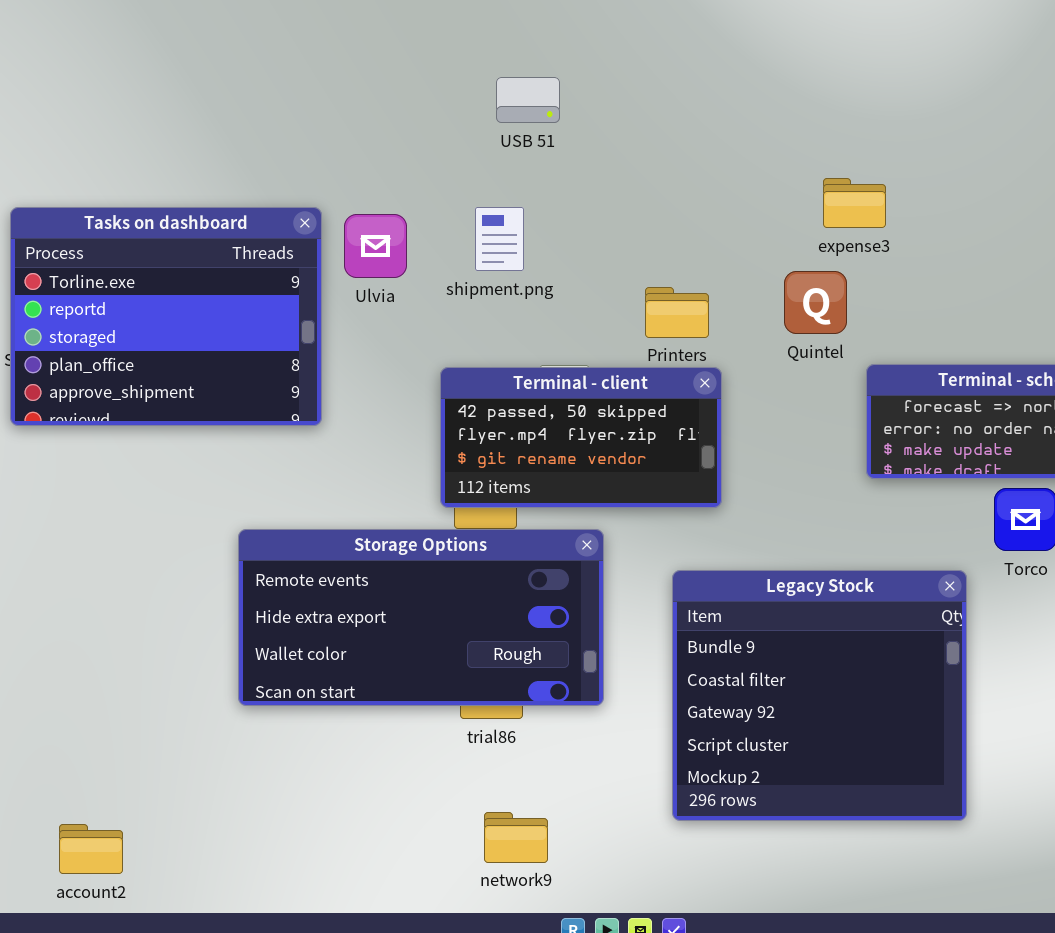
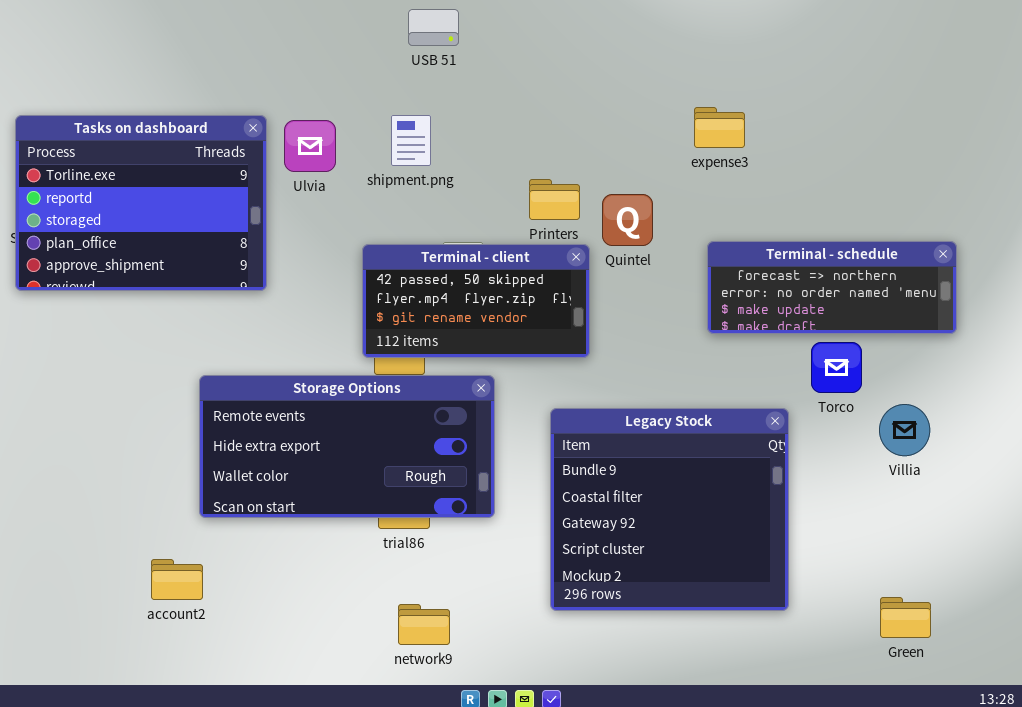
expense3: [823,178,886,228] -> [694,107,745,148], moved
Quintel: [784,271,847,334] -> [602,194,653,246], moved
account2: [59,824,123,874] -> [151,559,203,600], moved

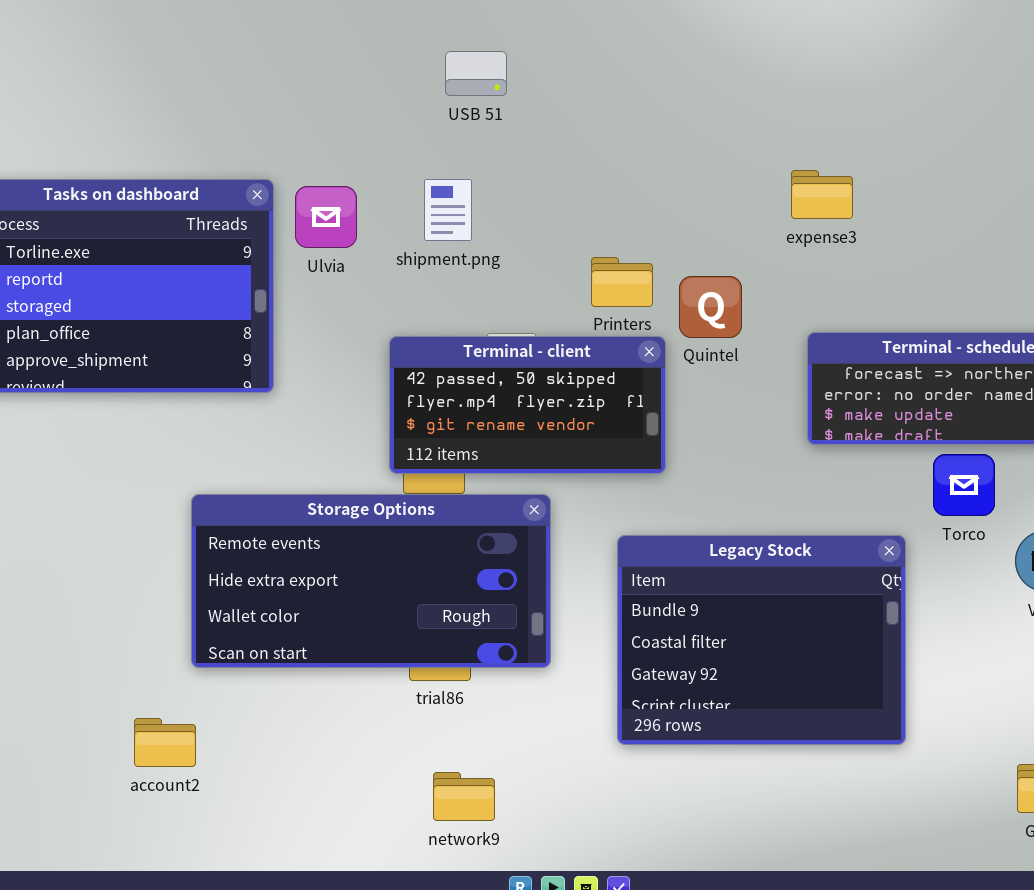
Legacy Stock: [550,408,789,611] -> [617,535,906,745], resized

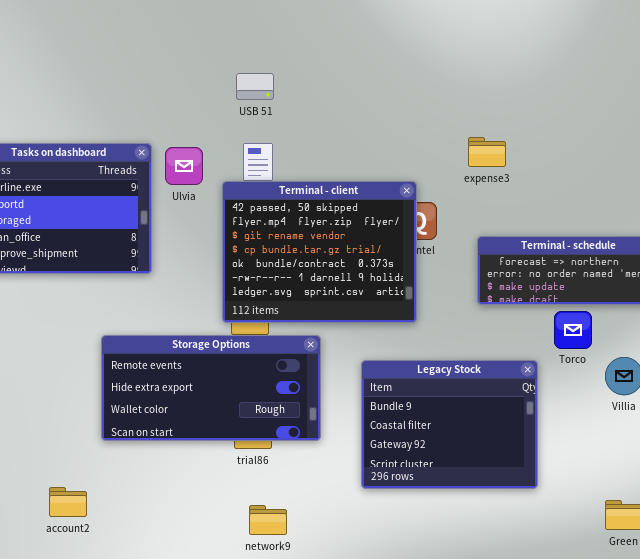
USB 51: [445,51,507,96] -> [236,73,274,100], moved
Terminal - client: [389,336,666,474] -> [222,181,417,323], resized
account2: [134,718,196,767] -> [49,487,87,517], moved

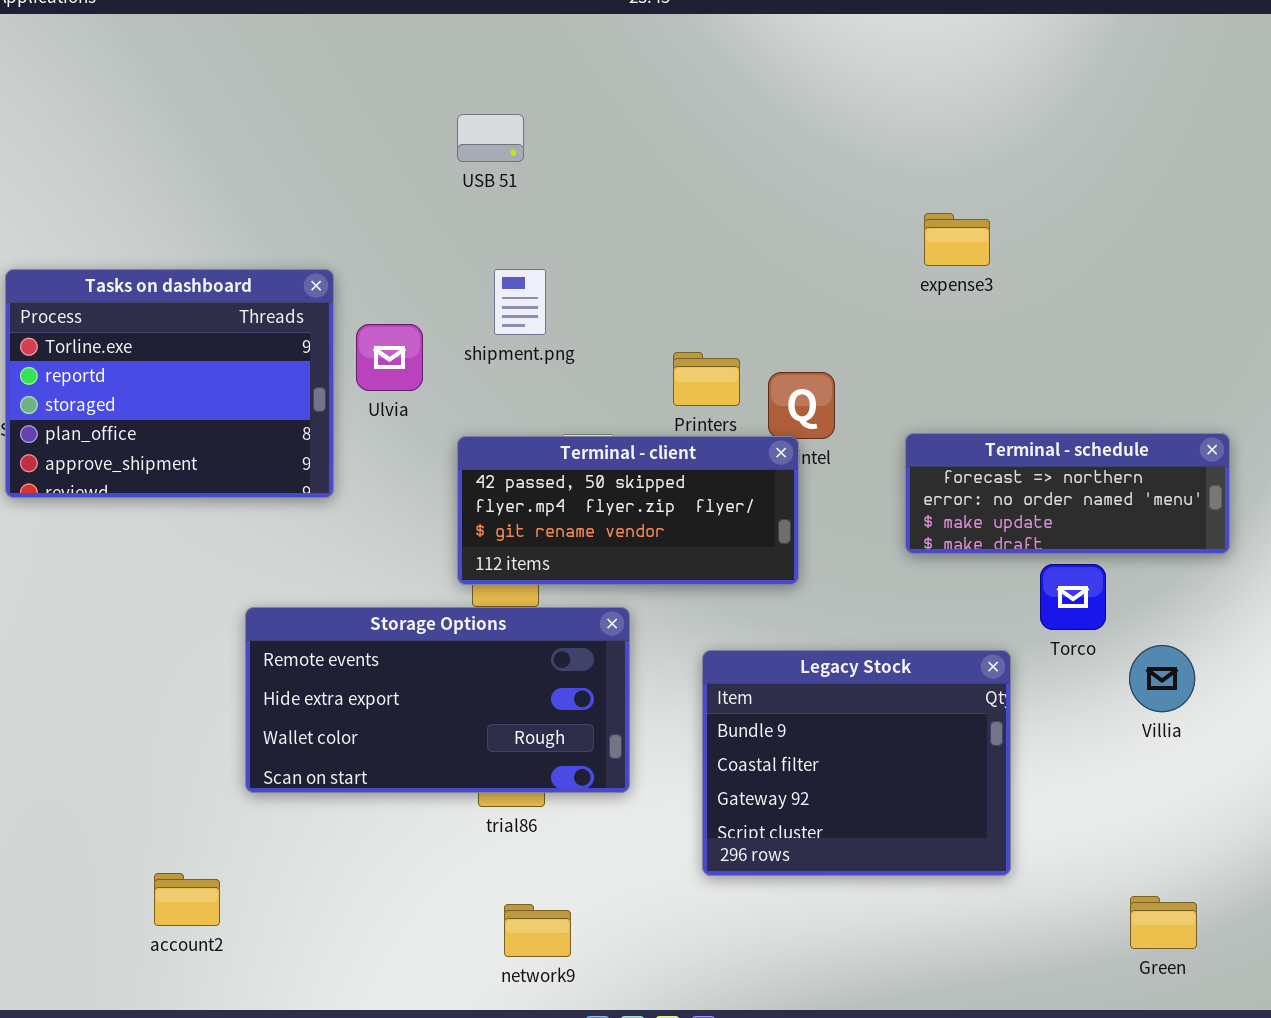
USB 51: [236,73,274,100] -> [457,114,524,162], moved
expense3: [468,137,506,167] -> [924,213,990,266], moved
Ulvia: [165,147,203,185] -> [356,324,423,391], moved
Terminal - client: [222,181,417,323] -> [457,436,799,585], resized

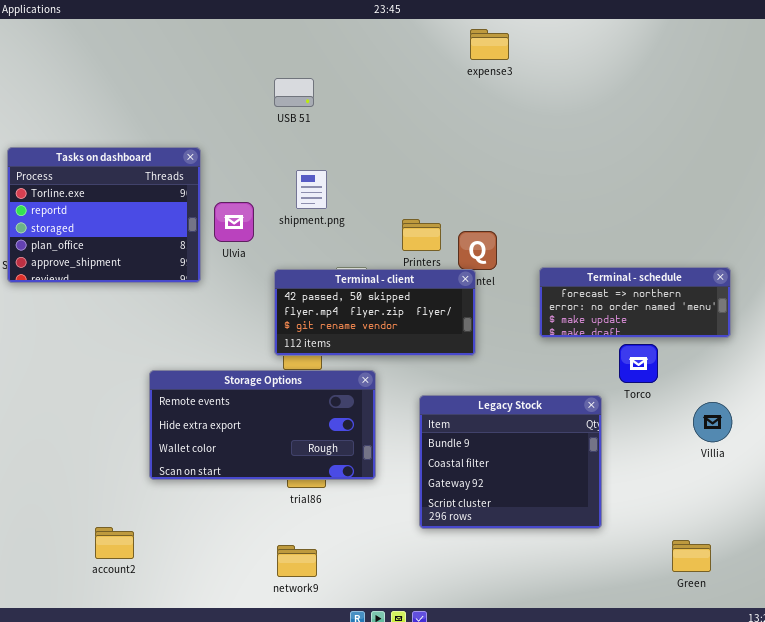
expense3: [924,213,990,266] -> [470,29,509,60], moved
Tasks on dashboard: [5,269,334,498] -> [7,147,201,283], moved
Villia: [1129,645,1195,712] -> [693,402,732,442], moved
network9: [504,904,571,957] -> [277,545,317,577], moved

